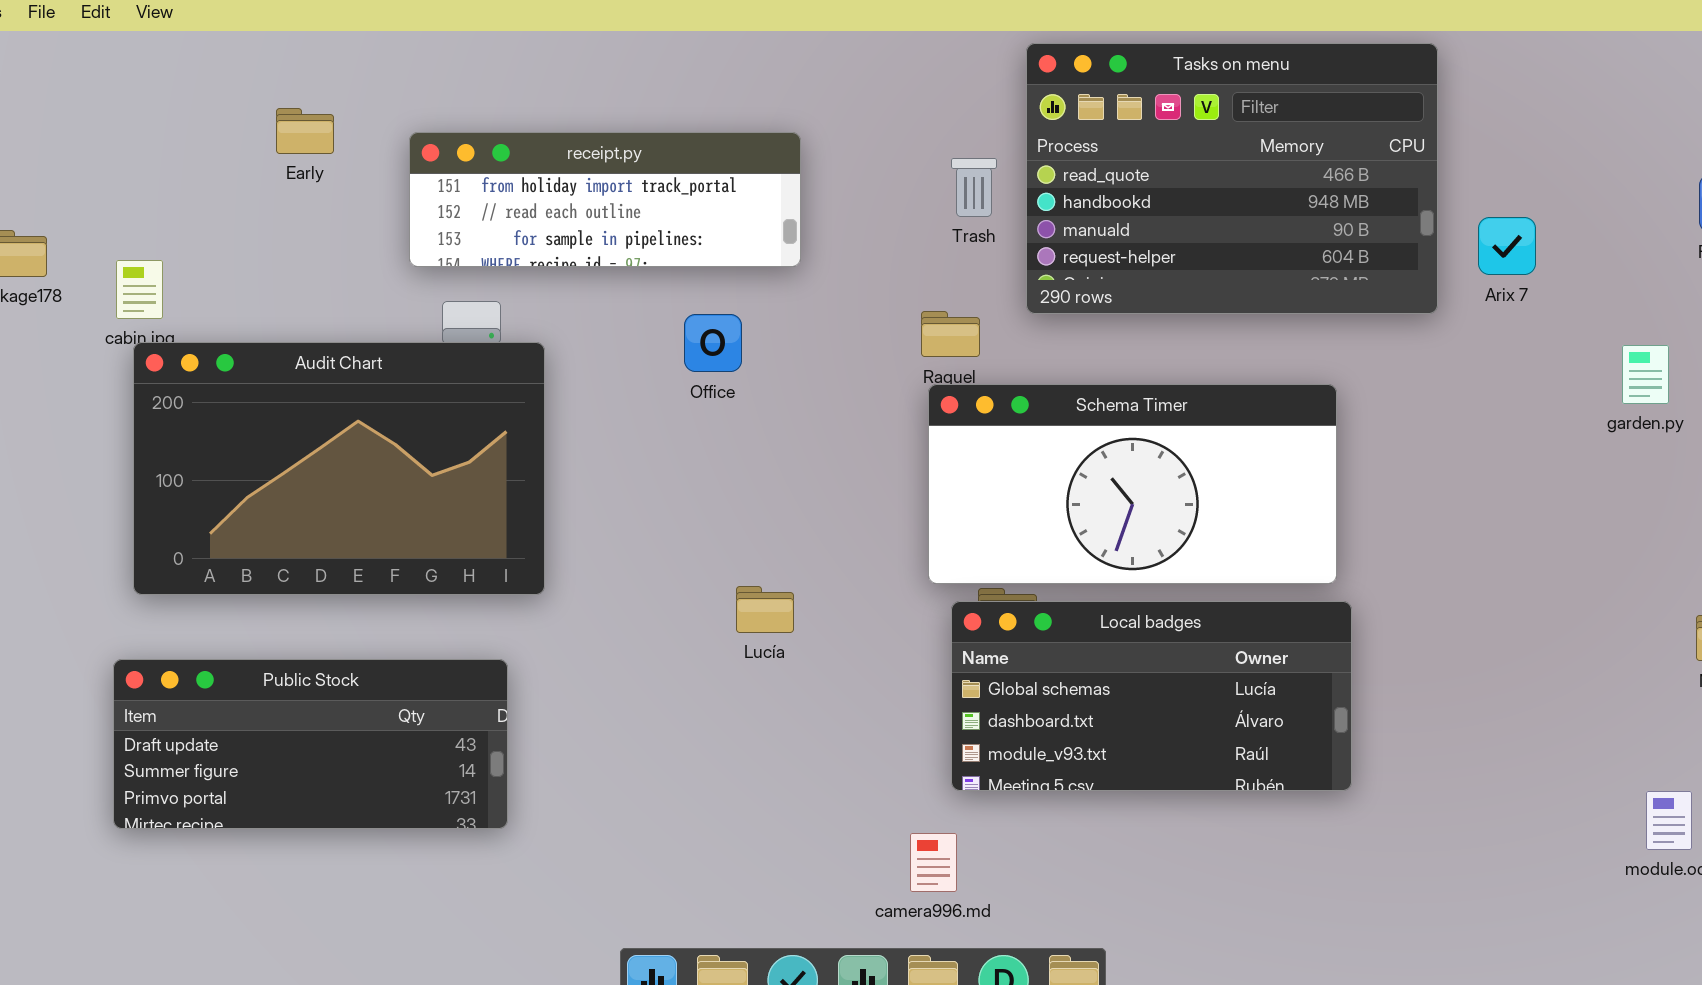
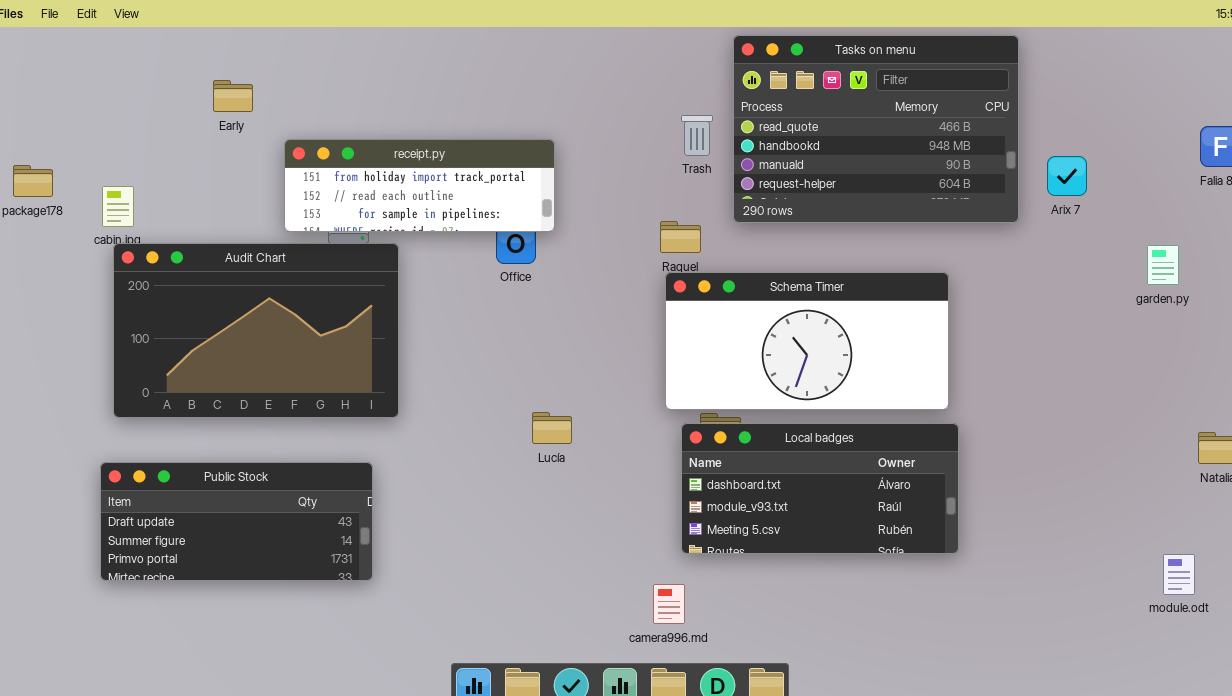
receipt.py: [409,132,801,267] -> [284,139,555,232], moved
Local badges: [951,601,1352,791] -> [681,423,959,554], scrolled down 1 row

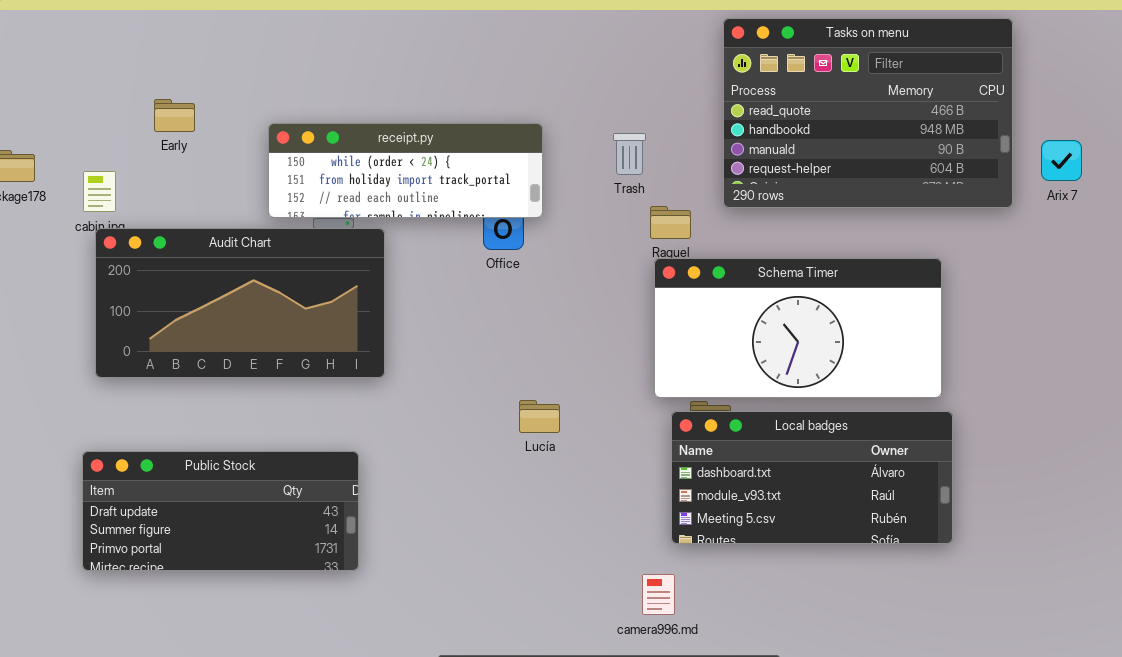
Early: [213,80,253,112] -> [154,99,195,132], moved
Trash: [681,115,713,156] -> [613,133,646,175], moved
receipt.py: [284,139,555,232] -> [268,123,543,218], scrolled up 1 row
Audit Chart: [113,243,399,418] -> [95,228,385,378], resized

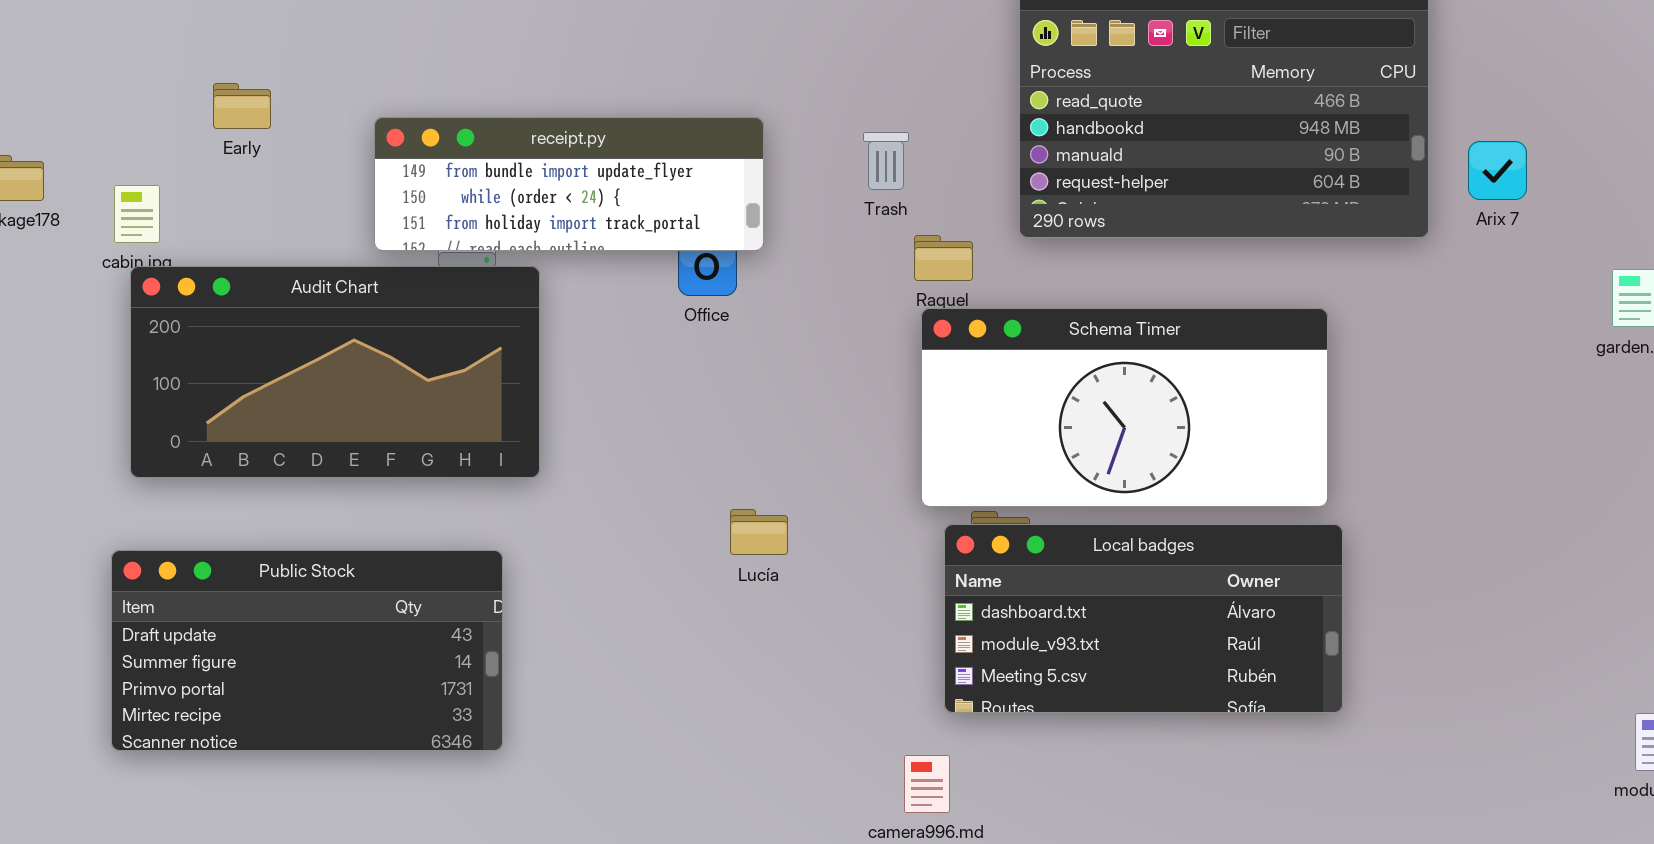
receipt.py: [268,123,543,218] -> [374,117,764,251], scrolled up 1 row
Public Stock: [82,451,359,571] -> [111,550,503,751], resized

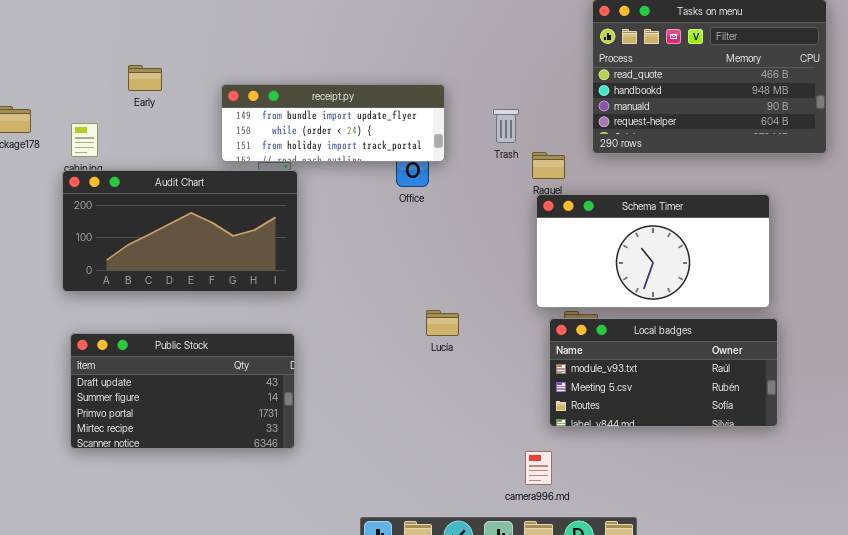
Trash: [863,132,909,190] -> [493,109,519,143], moved
Audit Chart: [130,266,540,478] -> [62,170,298,292], moved
Local badges: [944,524,1343,713] -> [549,318,778,427], scrolled down 1 row

